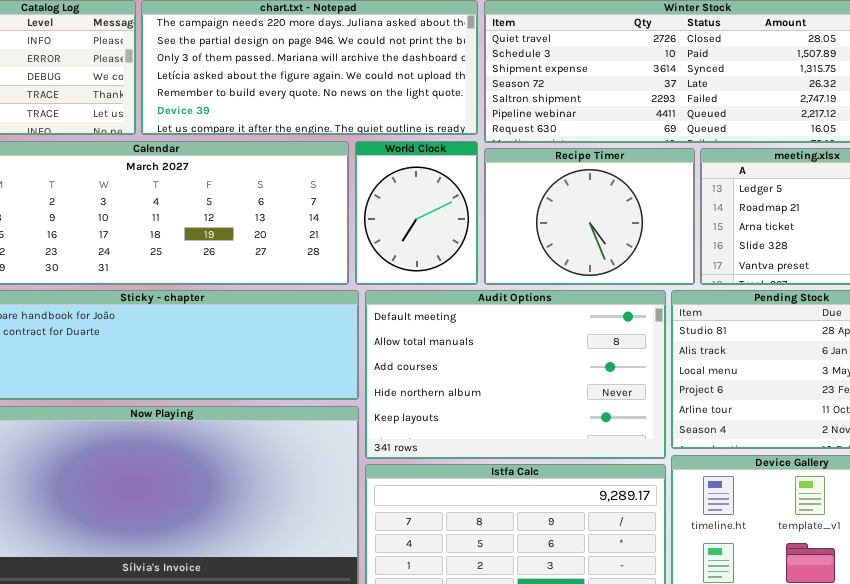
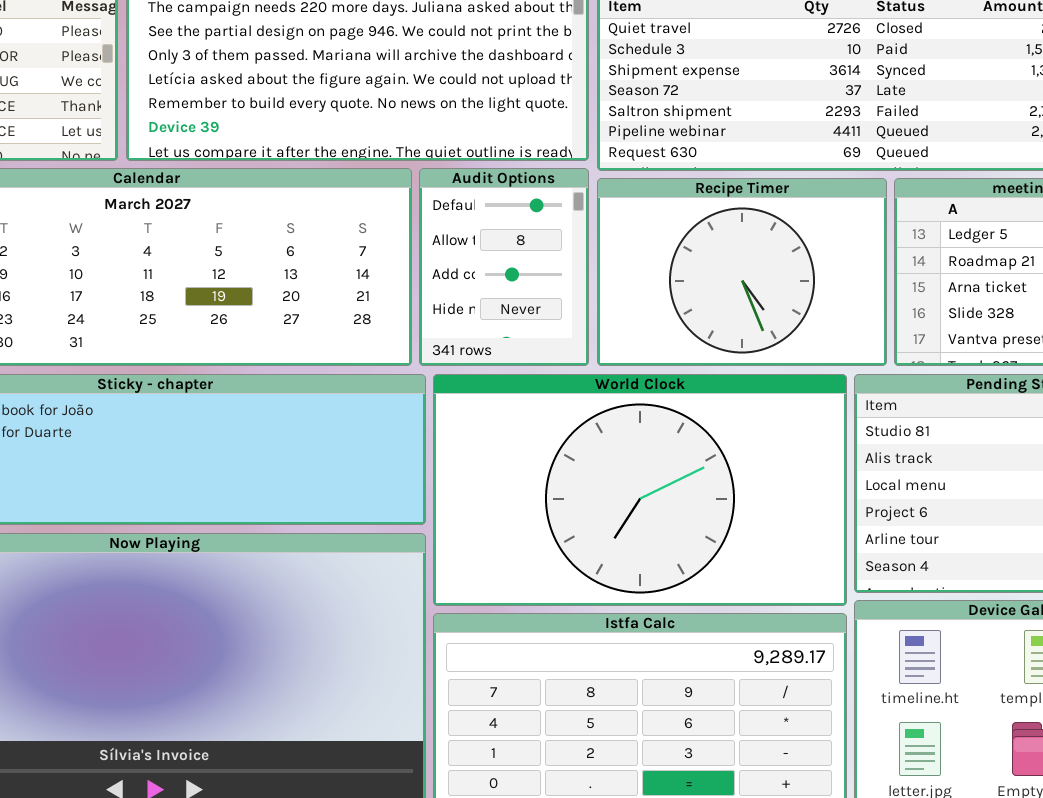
World Clock: [355,141,478,285] -> [433,374,847,606], moved, resized
Audit Options: [365,290,666,459] -> [419,168,589,366], moved, resized

